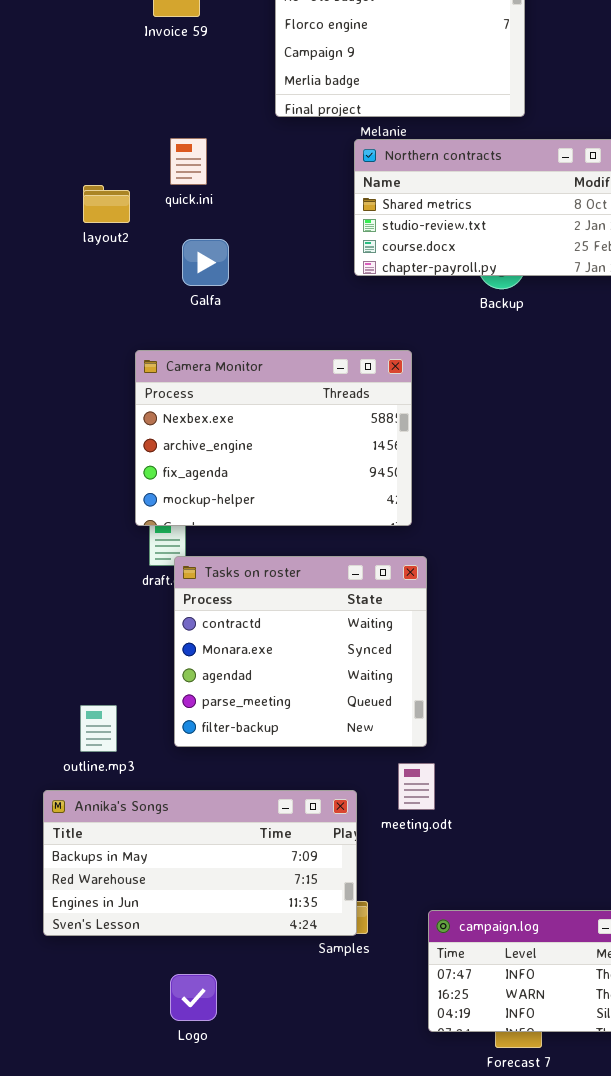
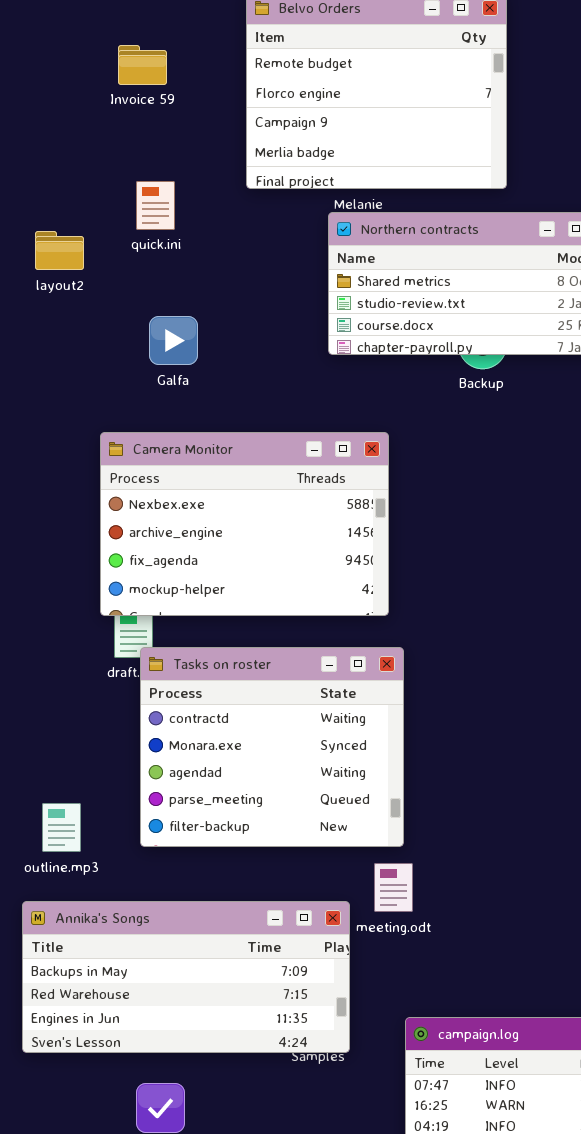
quick.ini: [170,138,207,185] -> [136,181,175,230], moved
layout2: [83,185,130,223] -> [35,231,84,270], moved
Annika's Songs: [43,790,357,936] -> [22,901,350,1053], moved

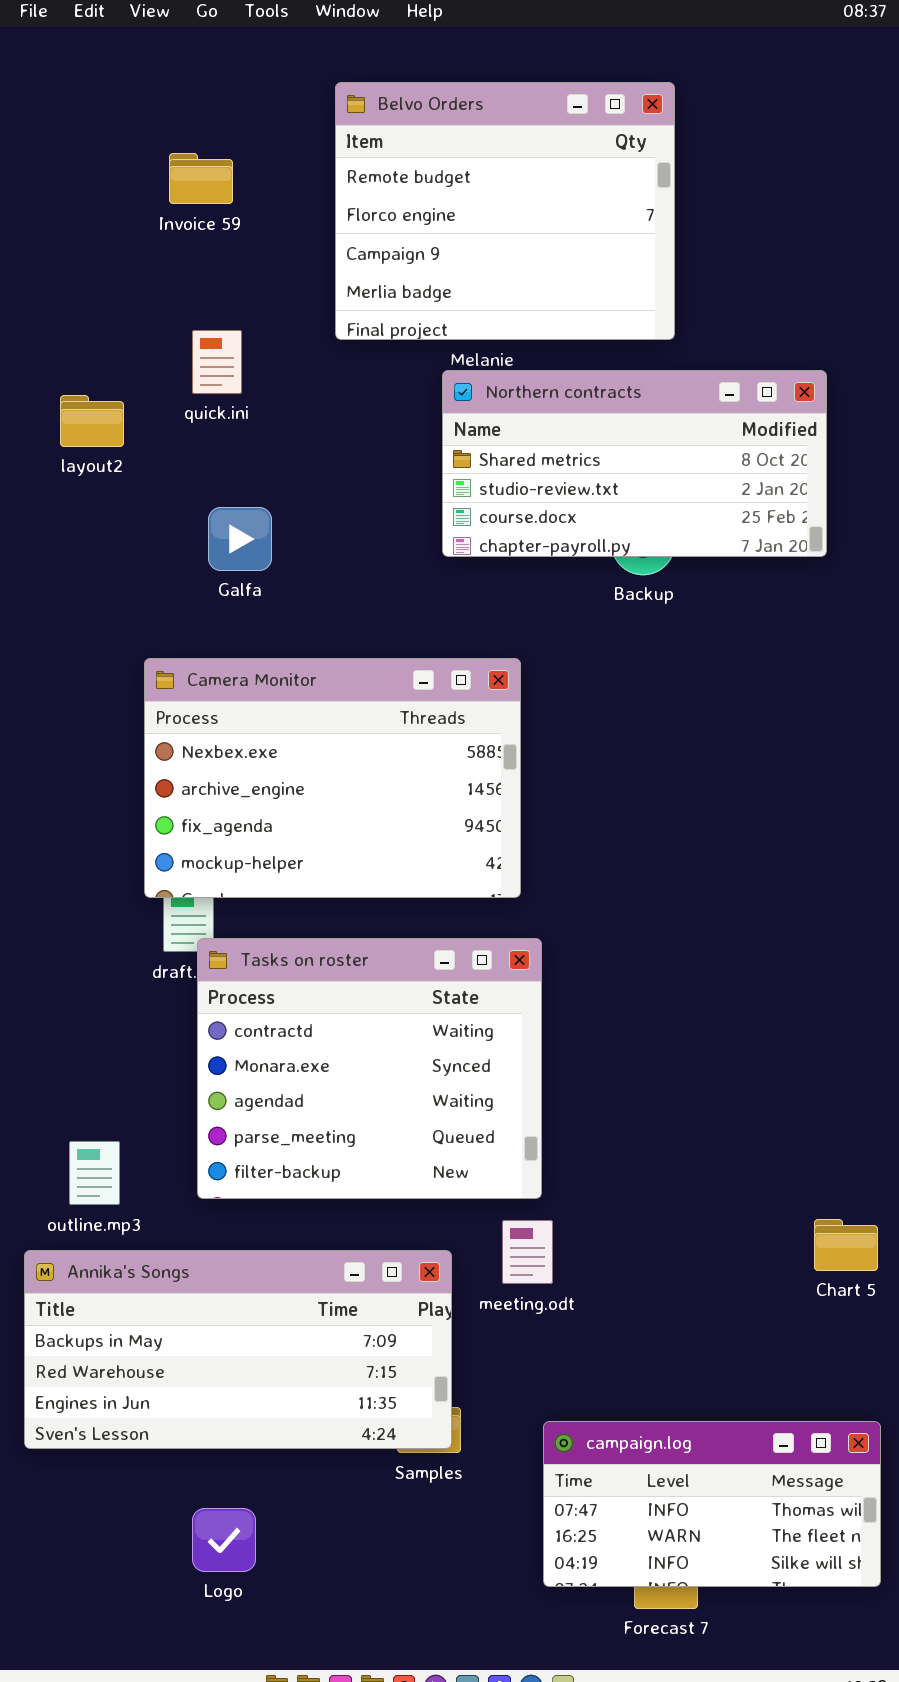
Annika's Songs: [22,901,350,1053] -> [24,1250,452,1449], moved

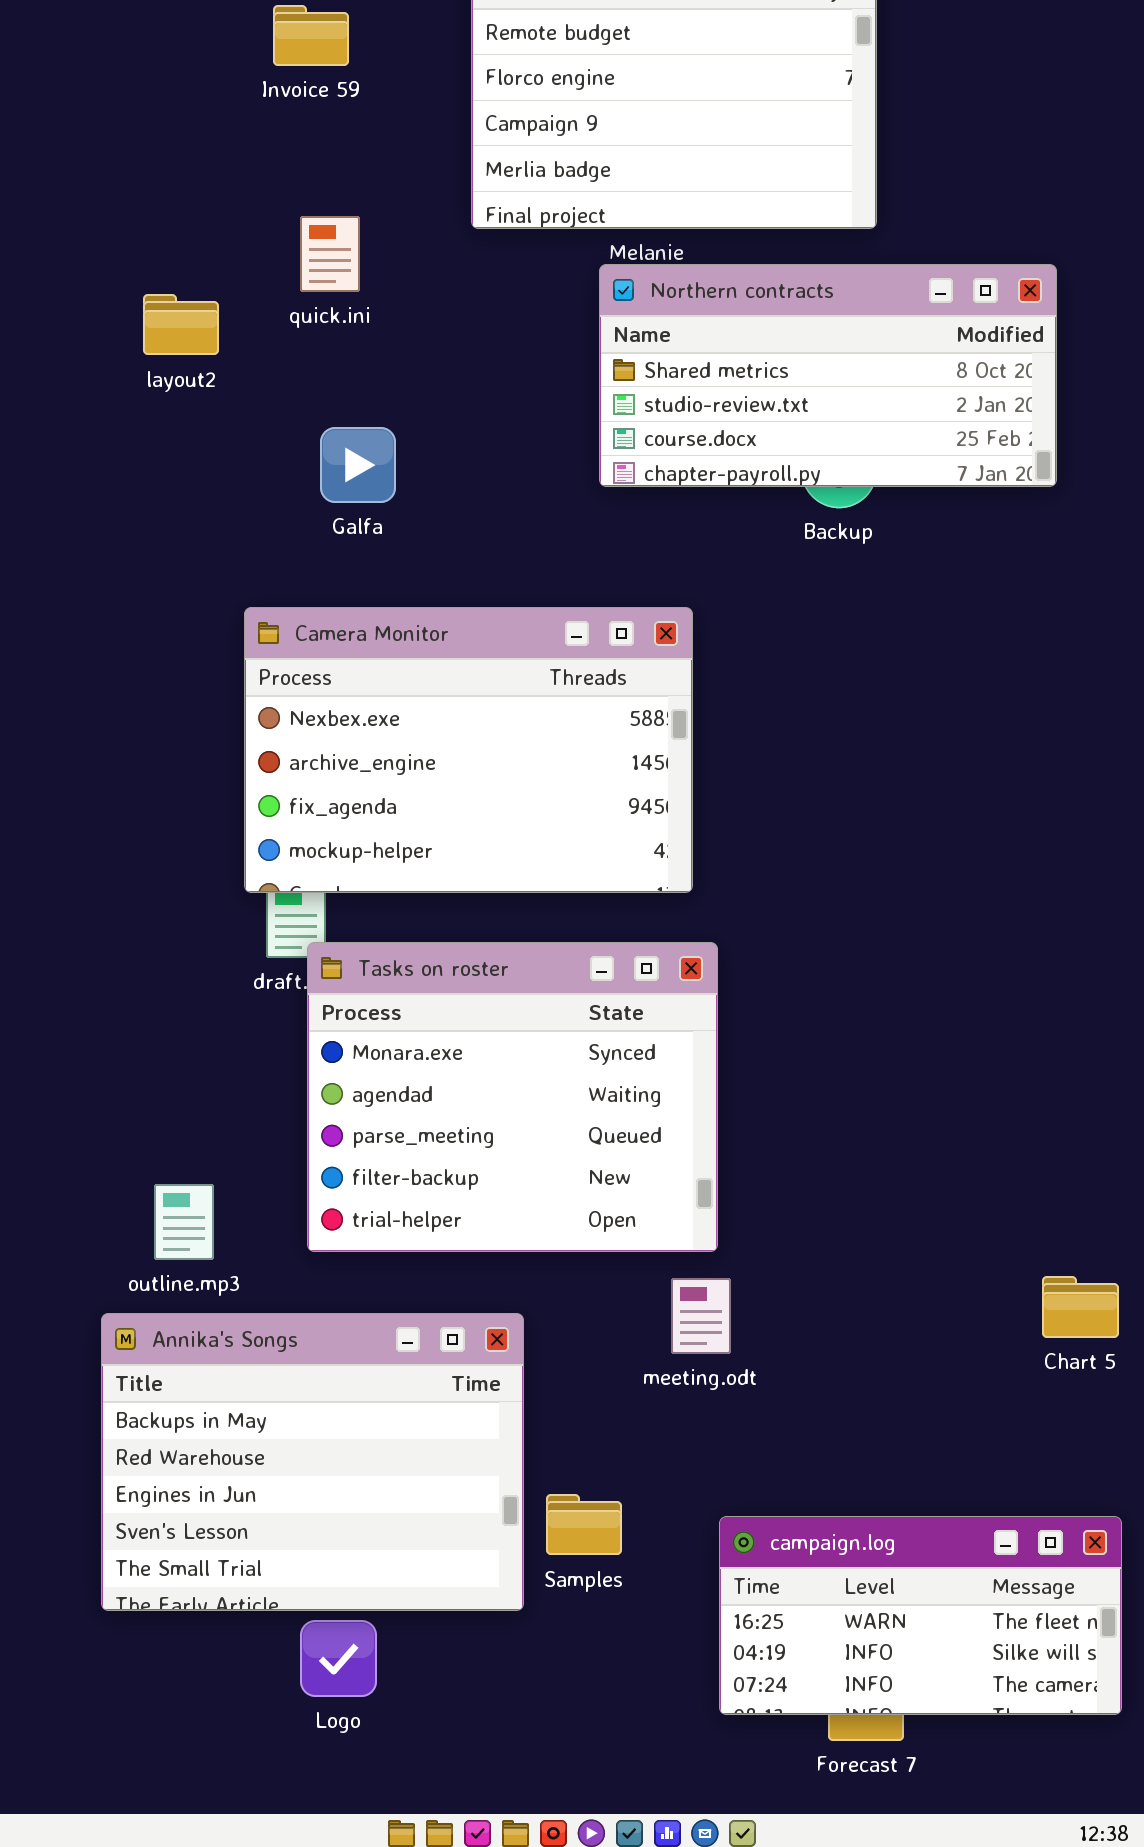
Tasks on roster: [197,938,542,1199] -> [307,942,718,1252], scrolled down 1 row
Annika's Songs: [24,1250,452,1449] -> [101,1313,524,1611], resized
campaign.log: [543,1421,881,1587] -> [719,1516,1122,1715], scrolled down 1 row

